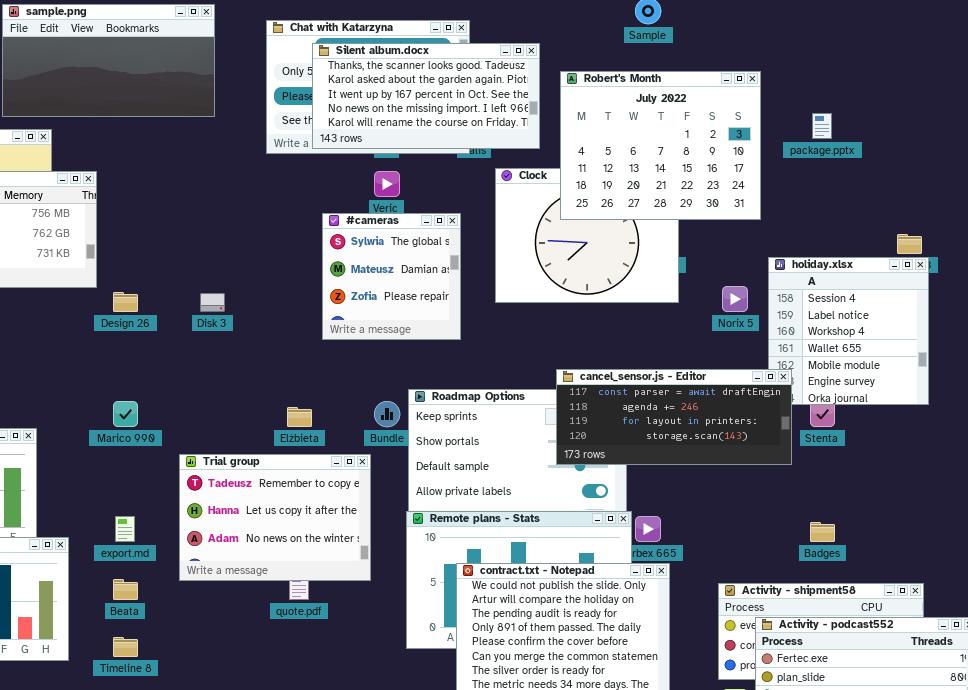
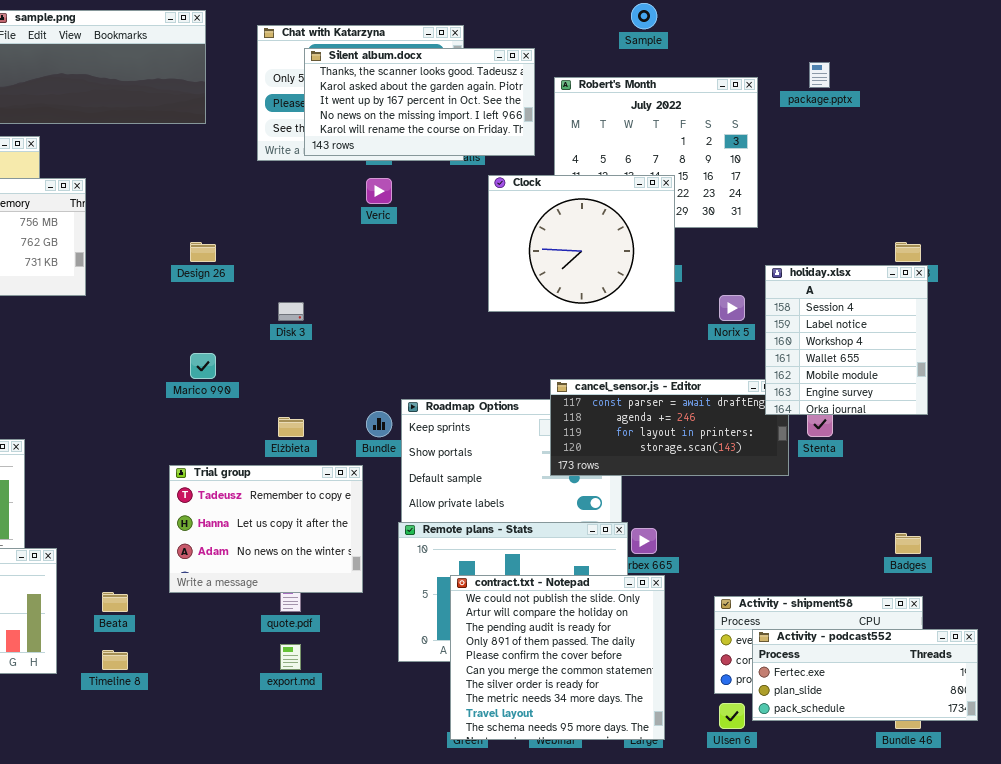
package.pptx: [812,113,832,139] -> [809,62,830,88], moved
Clock: [495,168,679,303] -> [488,175,675,312], raised
#cameras: [322,213,461,340] -> none, closed
holiday.xlsx: [768,257,929,405] -> [765,265,928,415], raised
Design 26: [113,292,138,312] -> [190,242,216,262], moved
Disk 3: [200,293,225,312] -> [278,302,304,321], moved
Marico 990: [113,401,138,427] -> [190,353,216,379], moved
export.md: [115,516,135,542] -> [280,644,301,670], moved
Badges: [810,522,835,542] -> [895,533,921,554], moved

